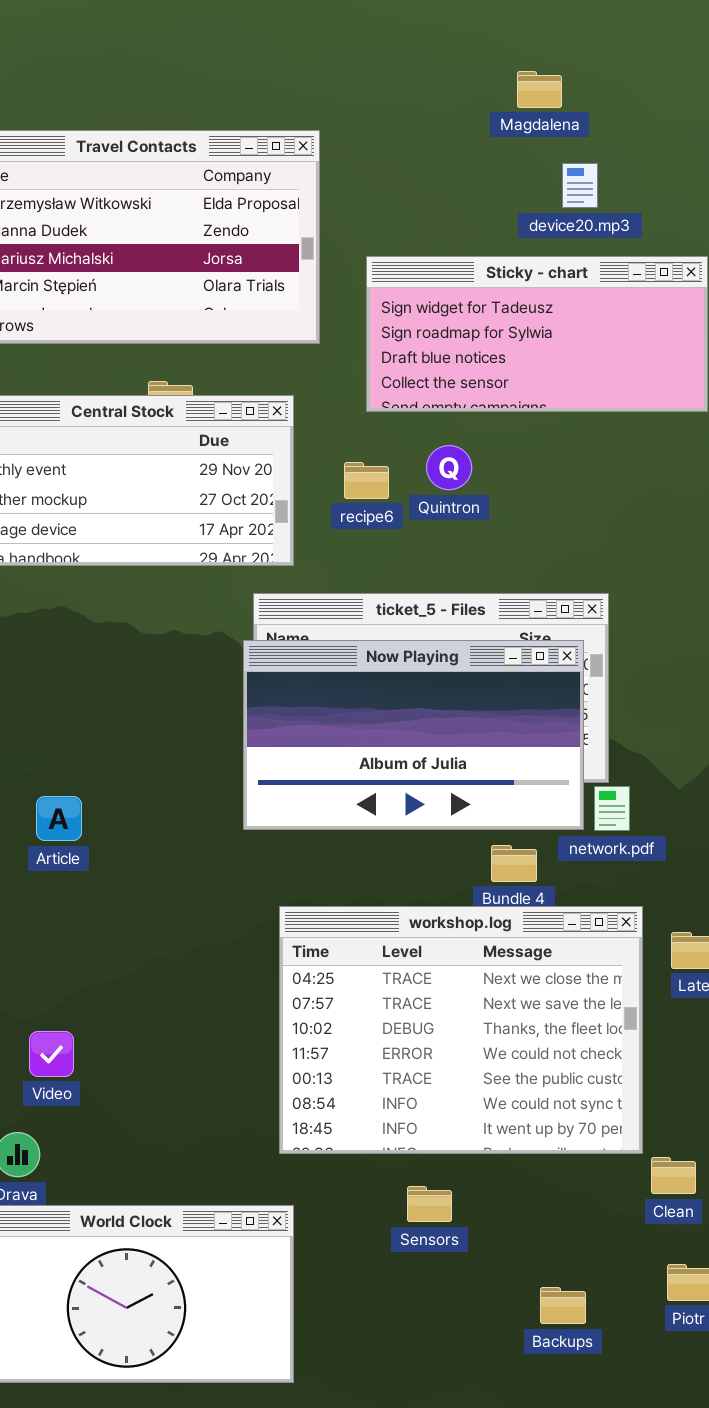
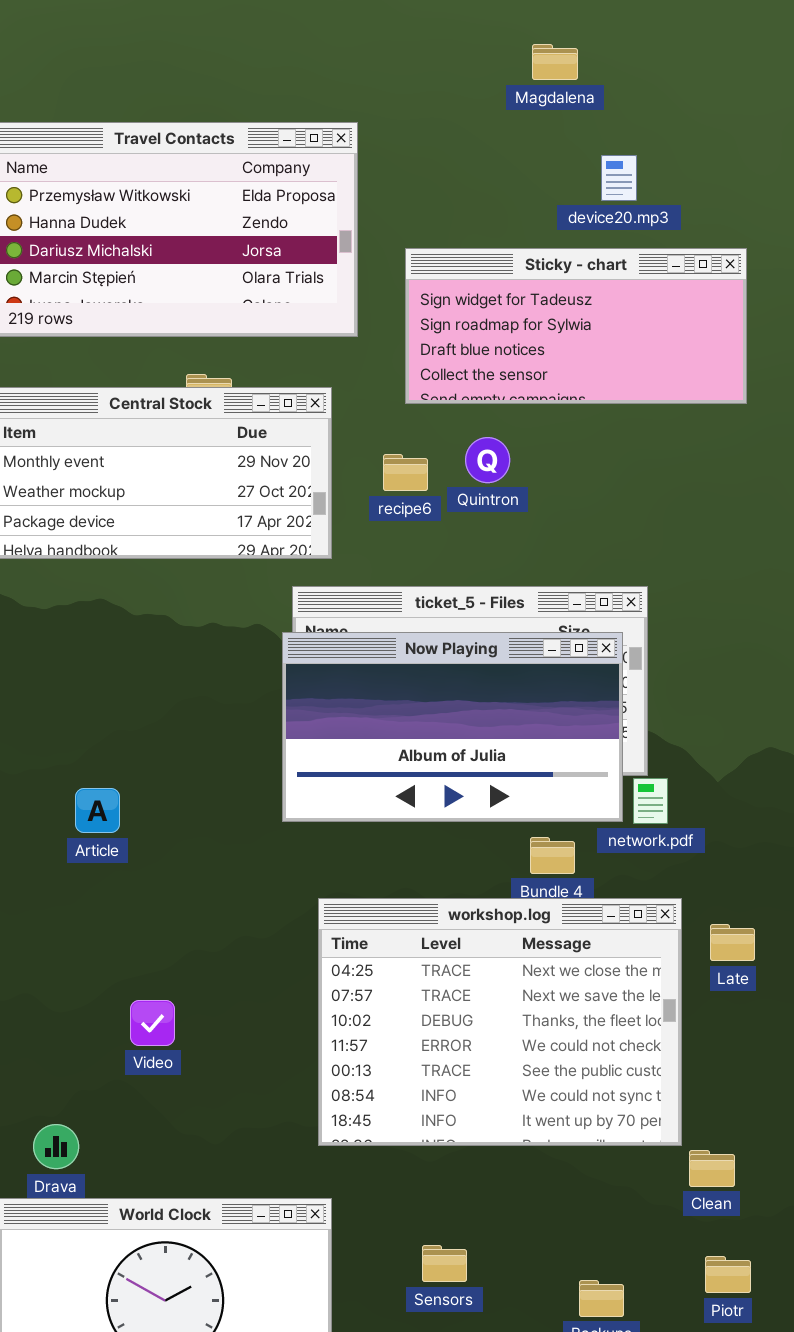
Magdalena: [517,71,562,108] -> [532,44,578,80], moved
Video: [29,1031,74,1077] -> [130,1000,175,1046], moved
Sensors: [407,1186,452,1222] -> [422,1245,467,1282], moved

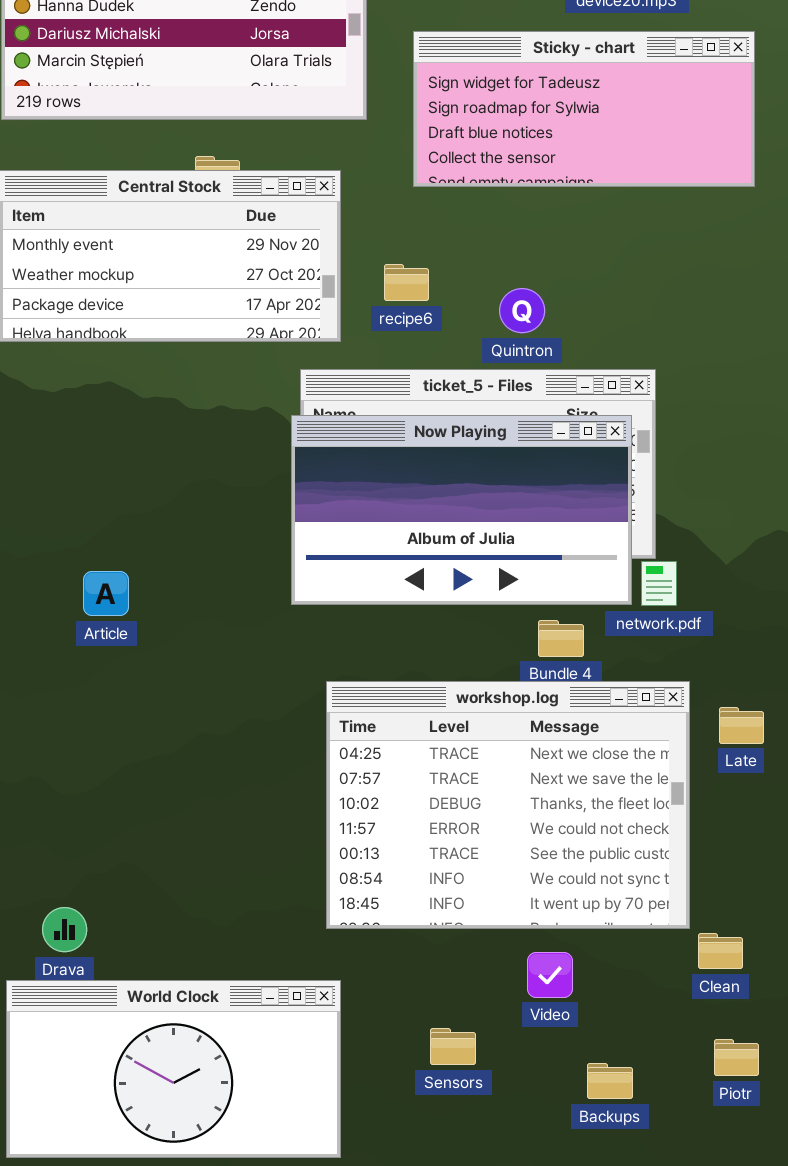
Quintron: [465,437,510,483] -> [499,288,545,333], moved
recipe6: [383,454,428,491] -> [384,264,429,301], moved
Video: [130,1000,175,1046] -> [527,952,573,998], moved

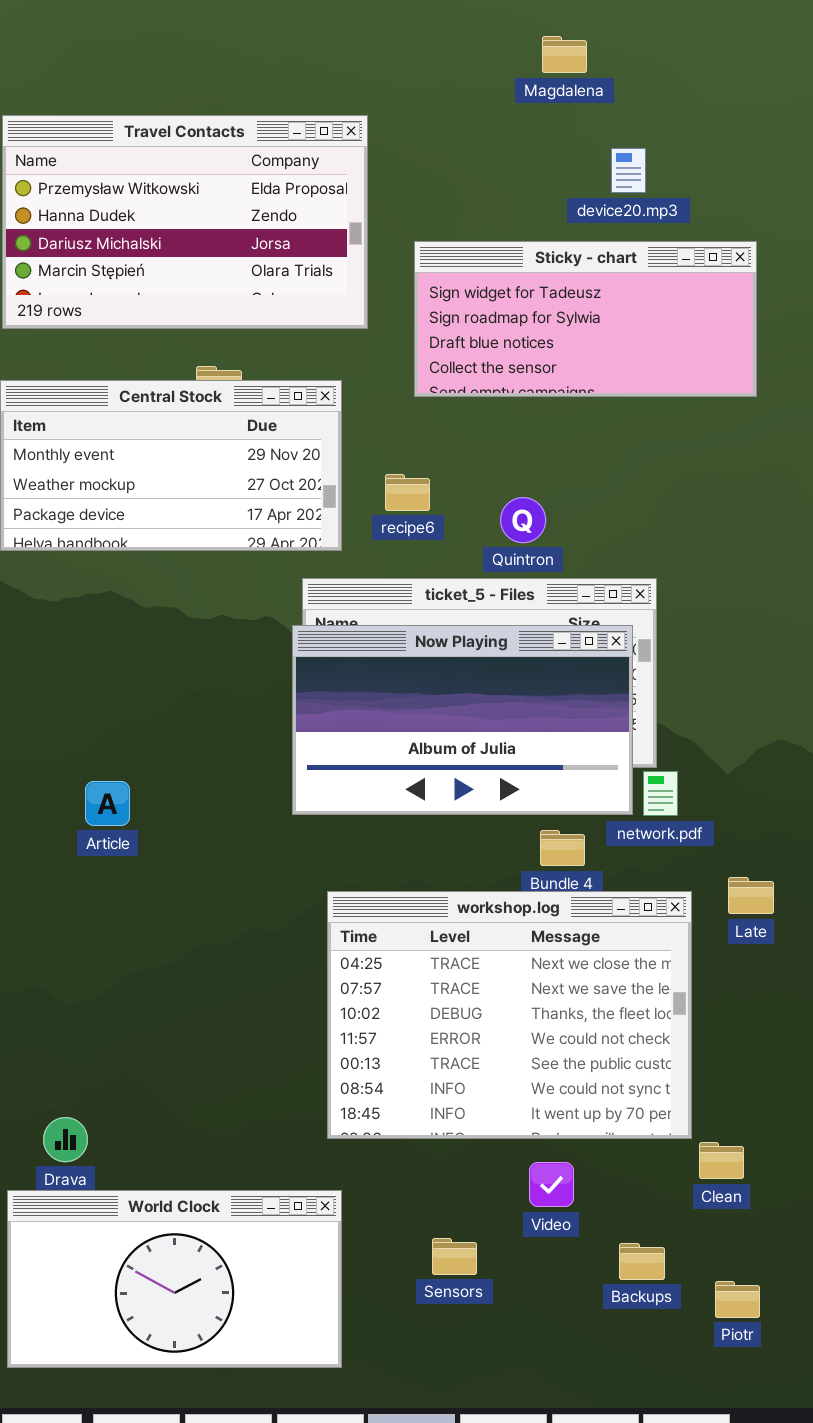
Late: [719,707,764,744] -> [728,877,774,914], moved
Piotr: [714,1039,759,1076] -> [715,1281,760,1318], moved
Backups: [587,1063,633,1099] -> [619,1243,665,1280], moved

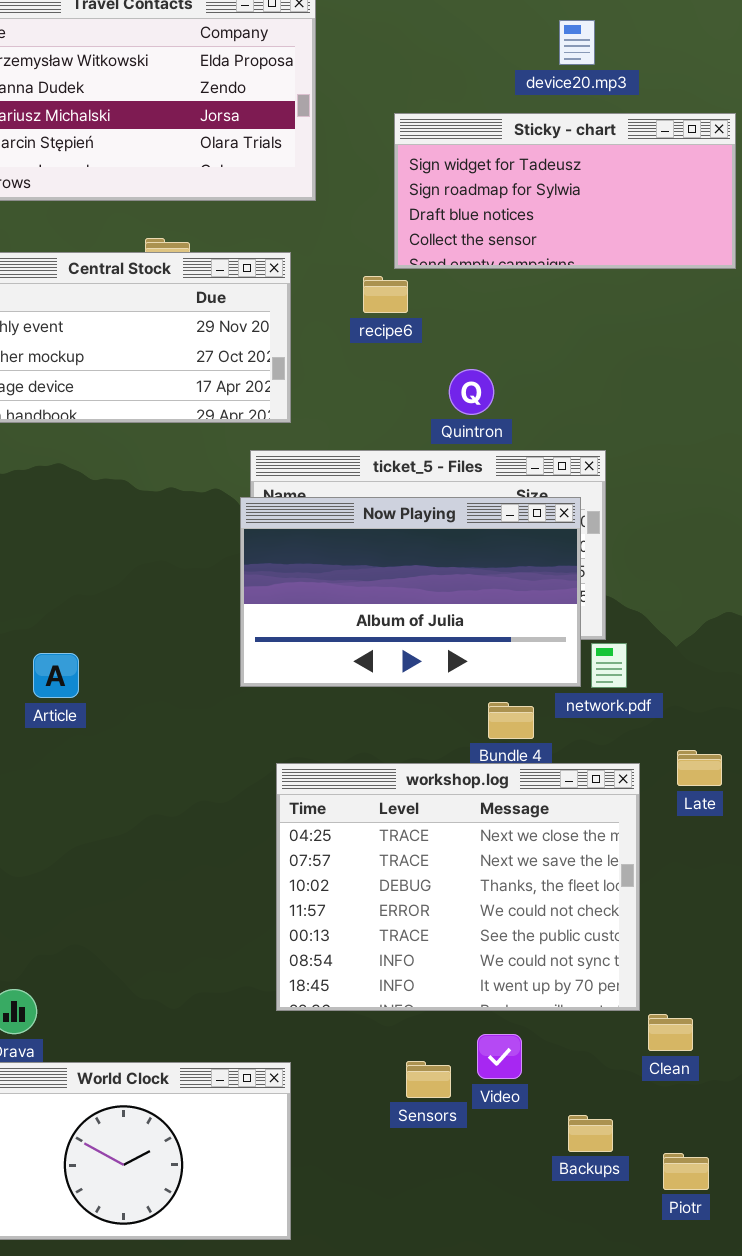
Sticky - chart: [414,241,757,397] -> [394,113,736,269], moved
recipe6: [385,474,430,511] -> [363,276,408,313], moved
Sensors: [432,1238,477,1275] -> [406,1061,451,1098], moved

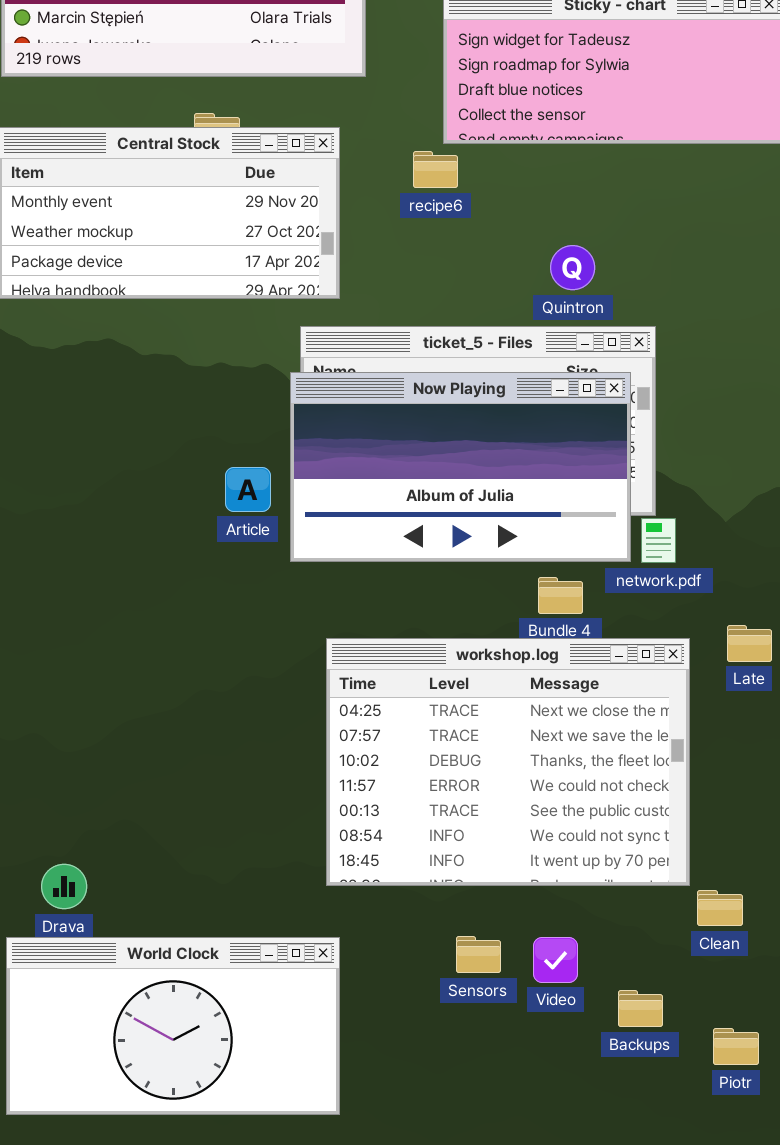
Quintron: [449,369,494,415] -> [550,245,595,290], moved
Article: [33,653,79,698] -> [225,467,271,512], moved
Video: [477,1034,522,1079] -> [533,937,578,983], moved

